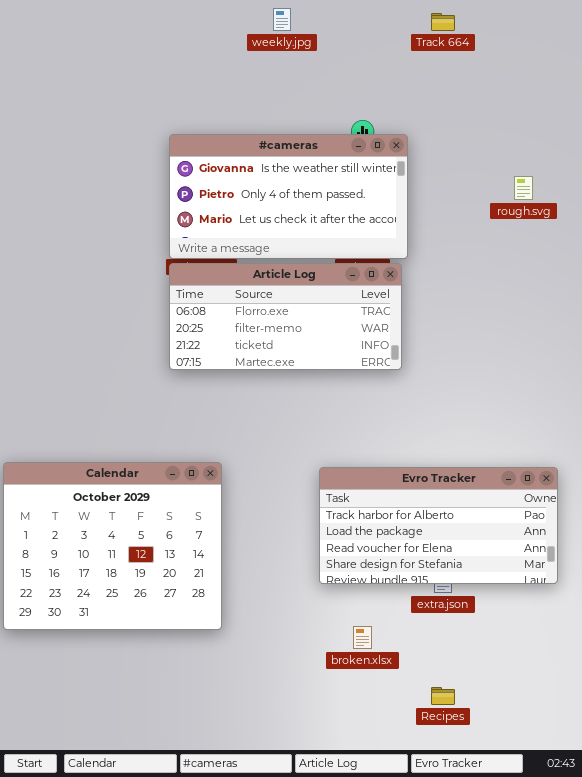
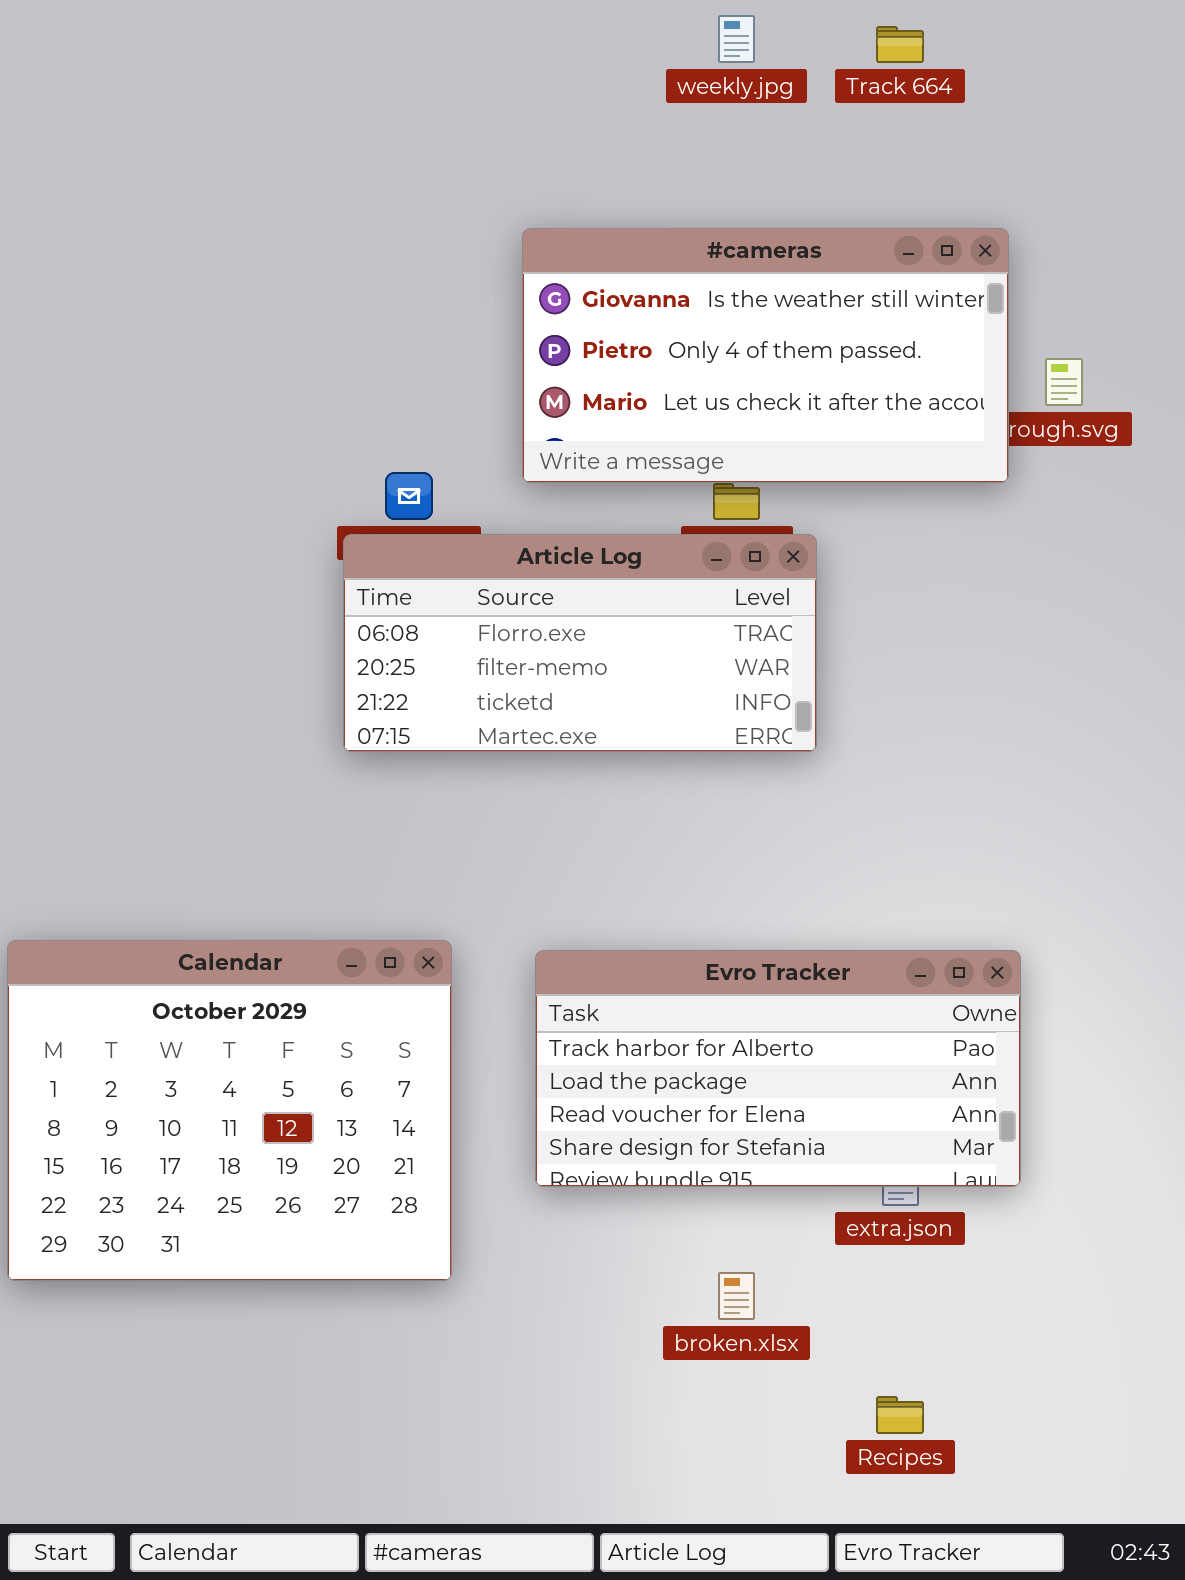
weekly.jpg: [273,8,291,31] -> [718,15,755,63], moved
#cameras: [169,134,408,259] -> [522,228,1009,483], moved
Evro Tracker: [319,467,558,584] -> [535,950,1021,1187], moved

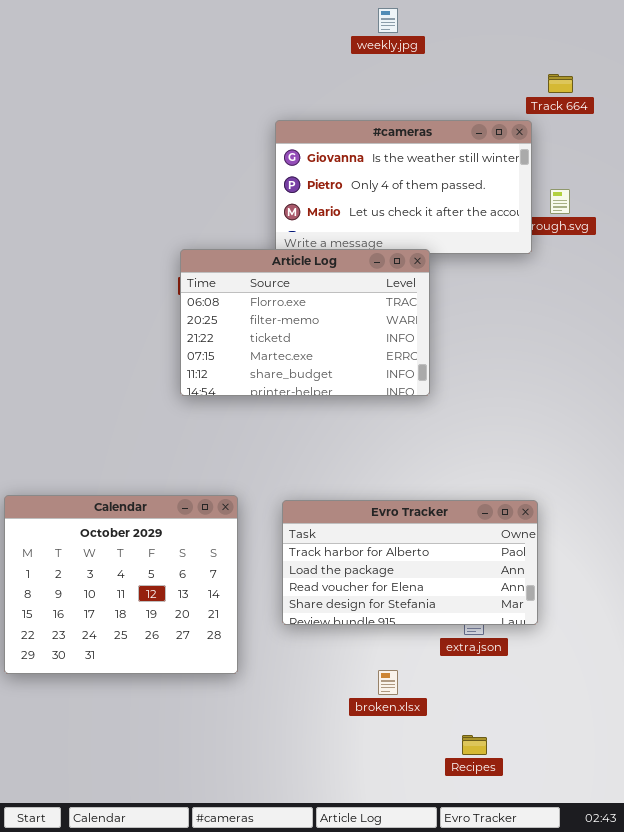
Track 664: [876,26,924,63] -> [548,74,573,93], moved
Article Log: [343,534,817,752] -> [180,249,430,396], resized

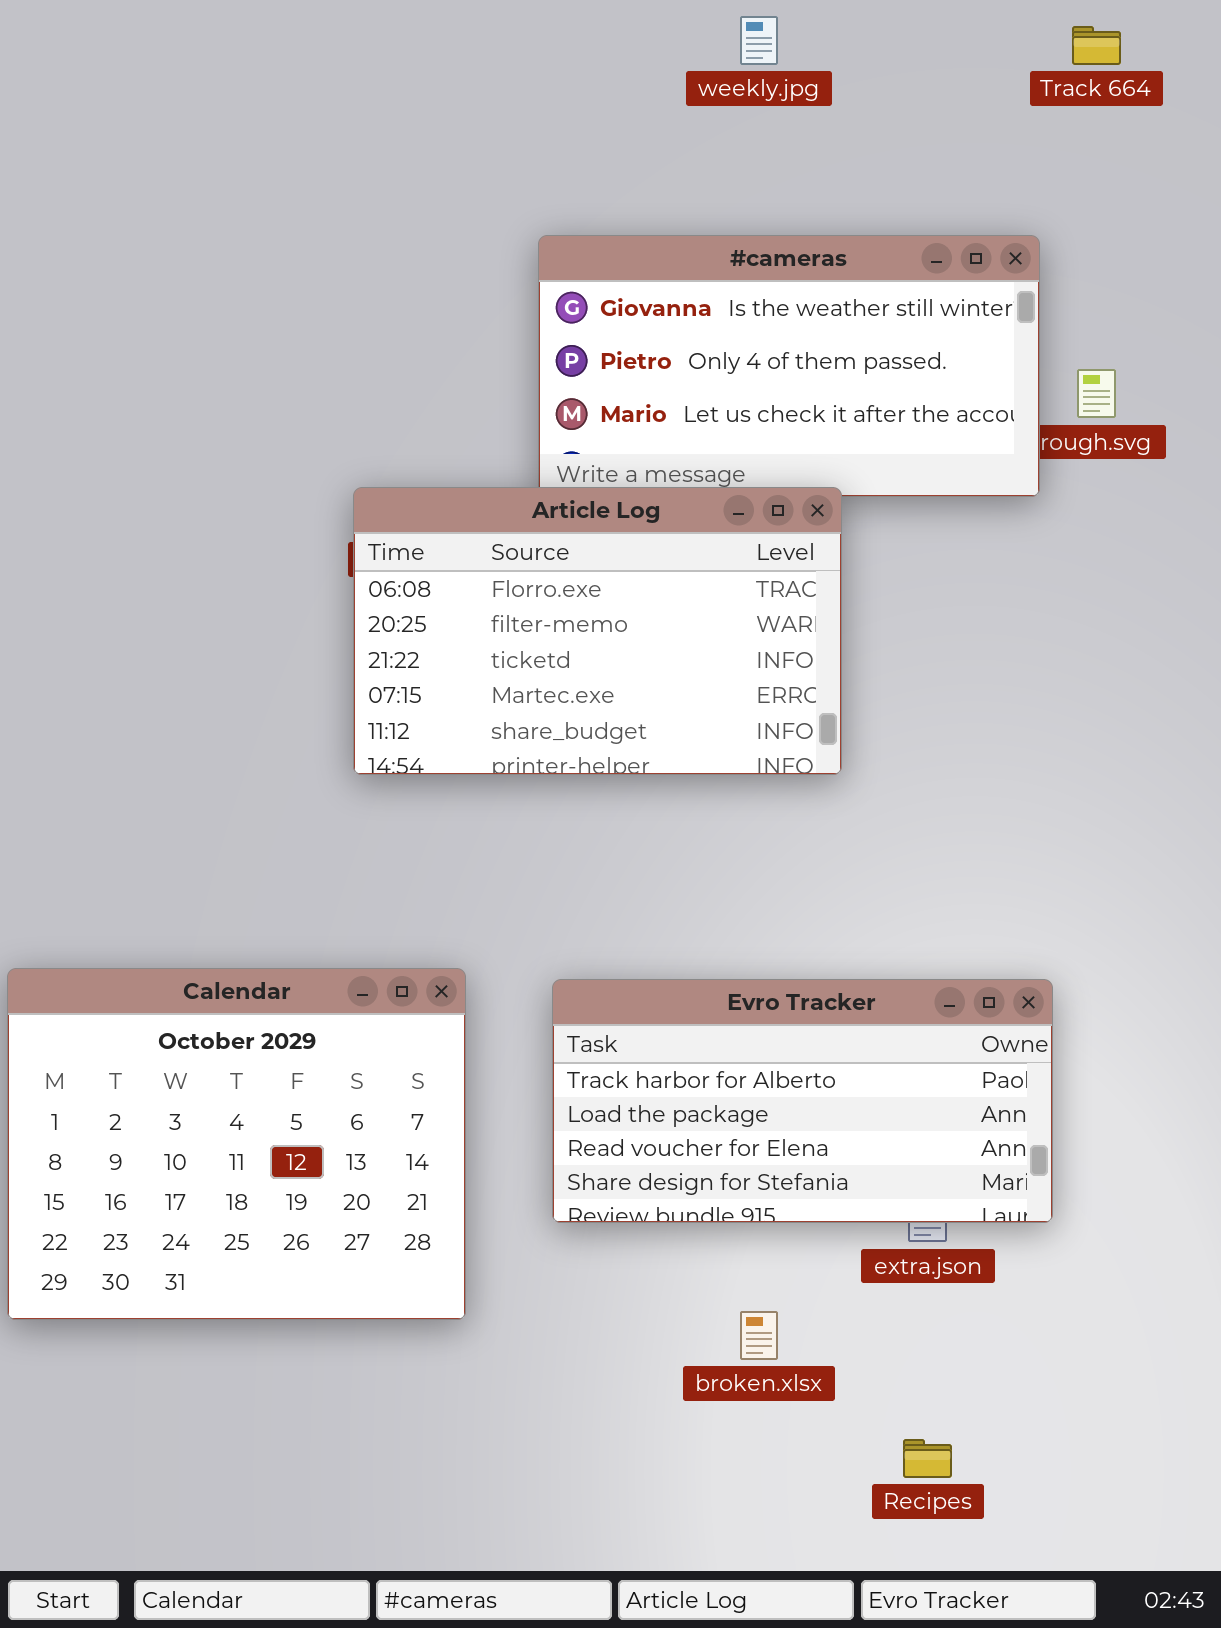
Track 664: [548,74,573,93] -> [1072,26,1121,65], moved

